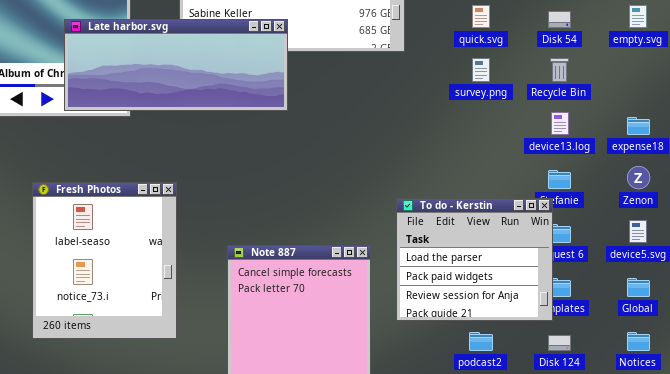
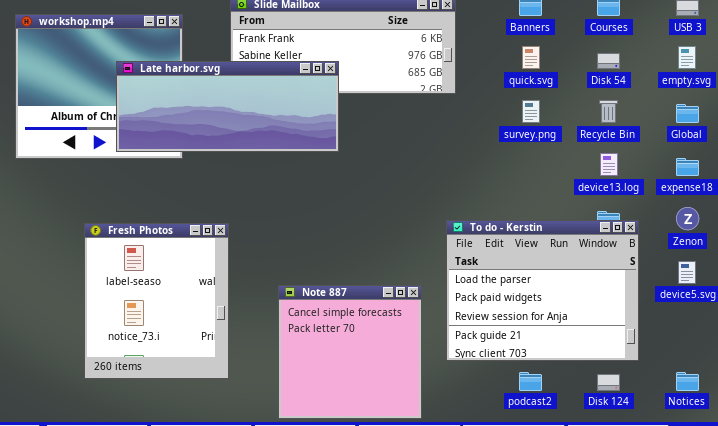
To do - Kerstin: [396,198,553,321] -> [446,220,639,361], resized
Global: [627,278,650,297] -> [676,104,699,123], moved

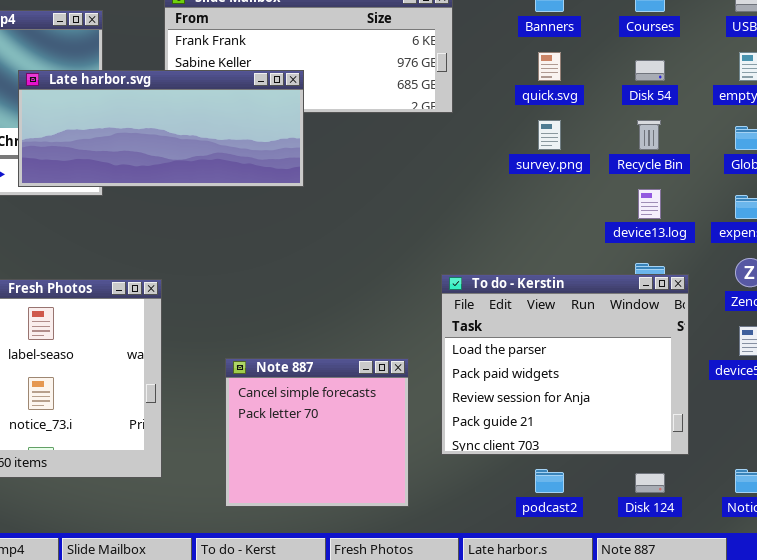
Note 887: [278,285,422,419] -> [225,358,409,507], resized

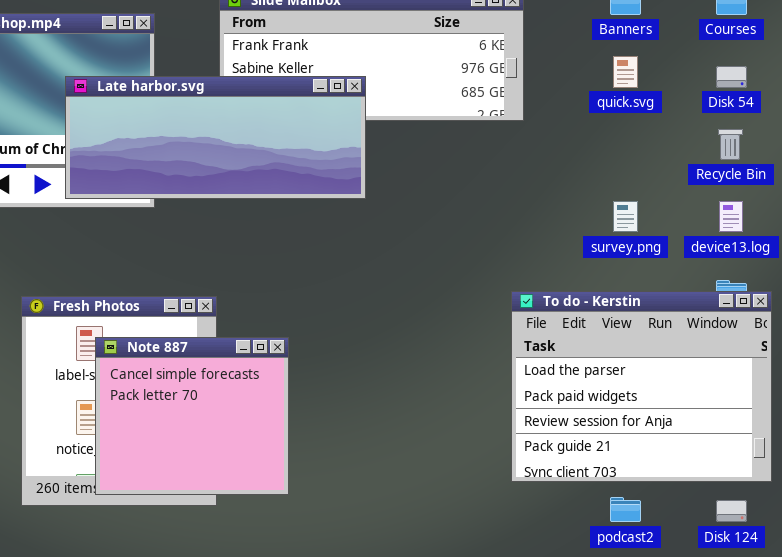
survey.png: [538,120,561,150] -> [613,201,638,232], moved
Note 887: [225,358,409,507] -> [95,337,289,495], moved

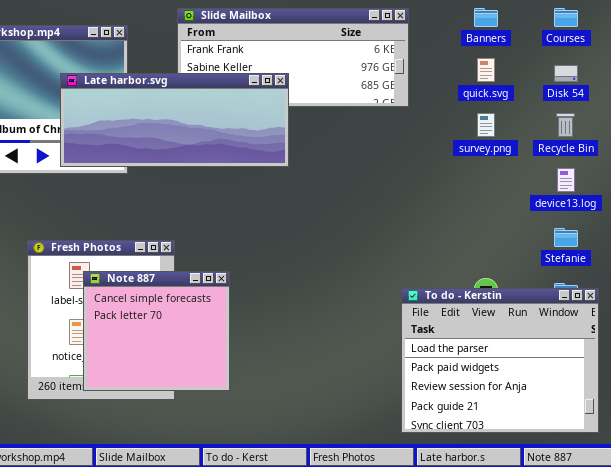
survey.png: [613,201,638,232] -> [477,113,495,137], moved
To do - Kerstin: [511,291,772,482] -> [401,288,599,433], moved

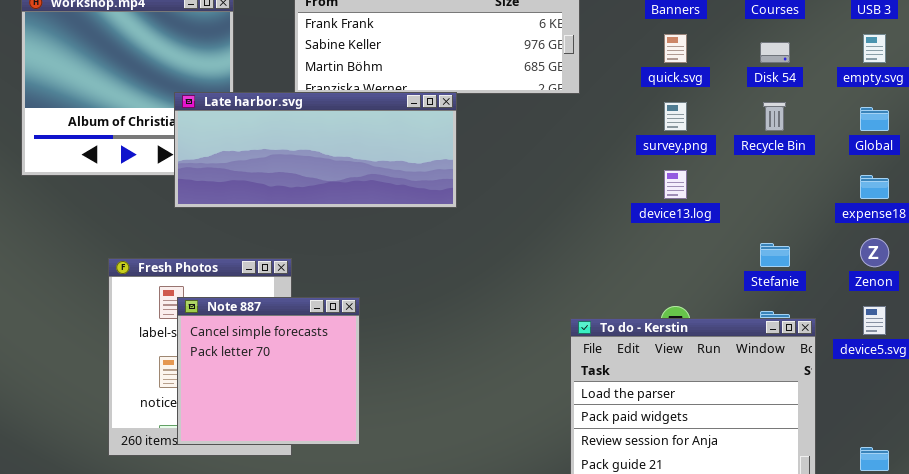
Late harbor.svg: [60,73,289,167] -> [174,92,457,208], moved
device13.log: [557,168,575,192] -> [664,170,687,199], moved

